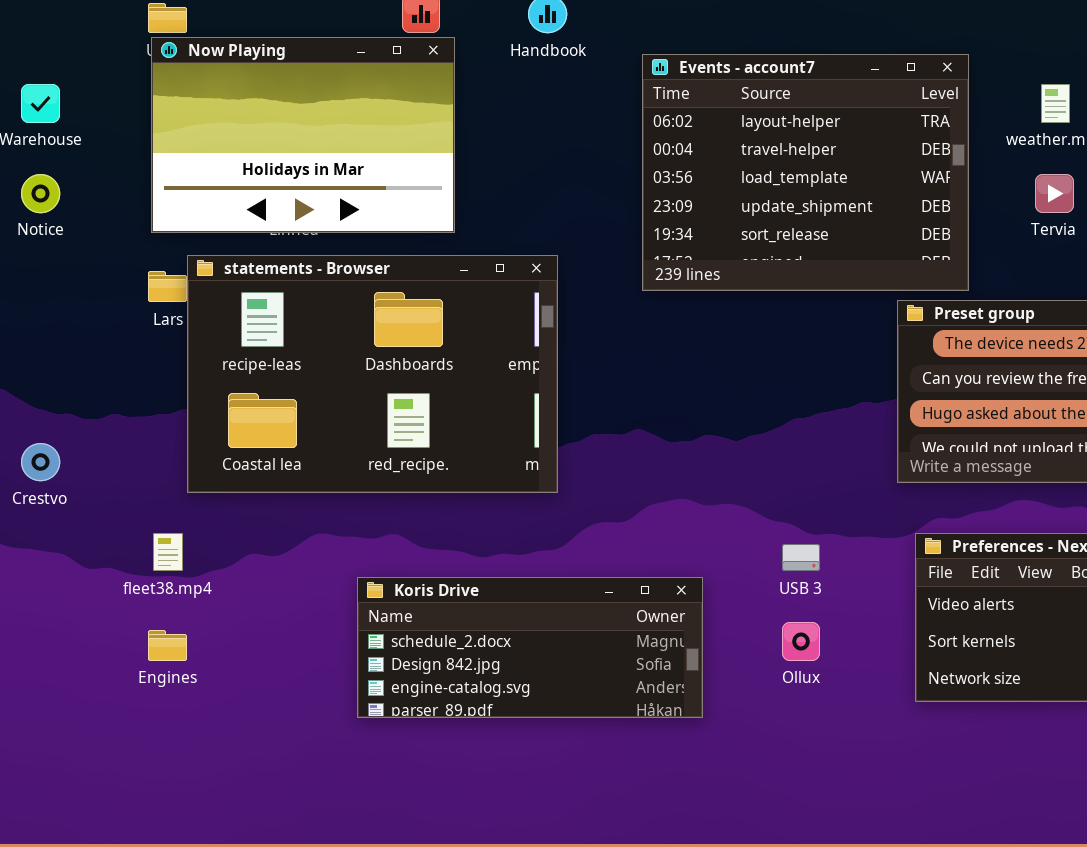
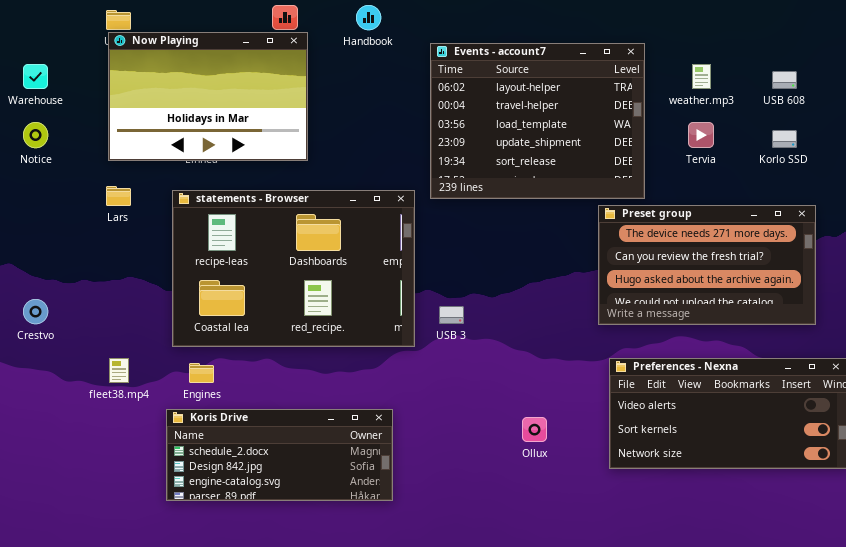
statements - Browser: [187,255,558,493] -> [172,190,415,347], moved
USB 3: [782,544,820,571] -> [439,306,464,324], moved
Koris Drive: [357,577,703,718] -> [166,409,393,501], moved
Engines: [148,630,187,661] -> [189,363,214,383], moved

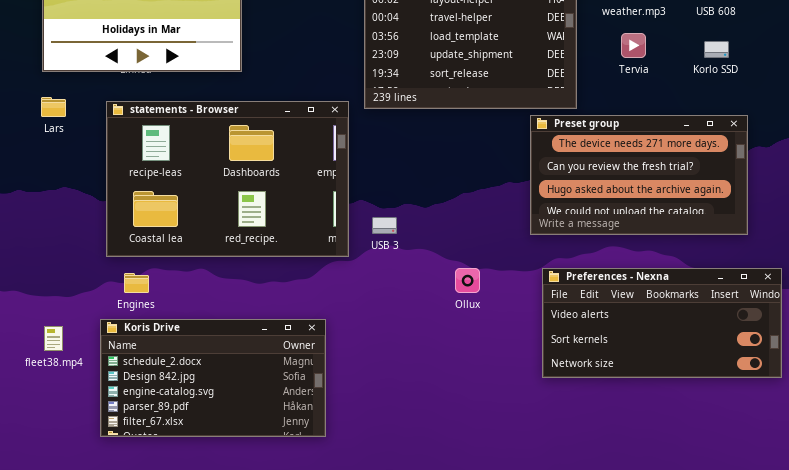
fleet38.mp4: [109,358,129,383] -> [44,326,63,351], moved
Koris Drive: [166,409,393,501] -> [100,319,326,437], resized
Ollux: [522,417,547,442] -> [455,268,480,293], moved

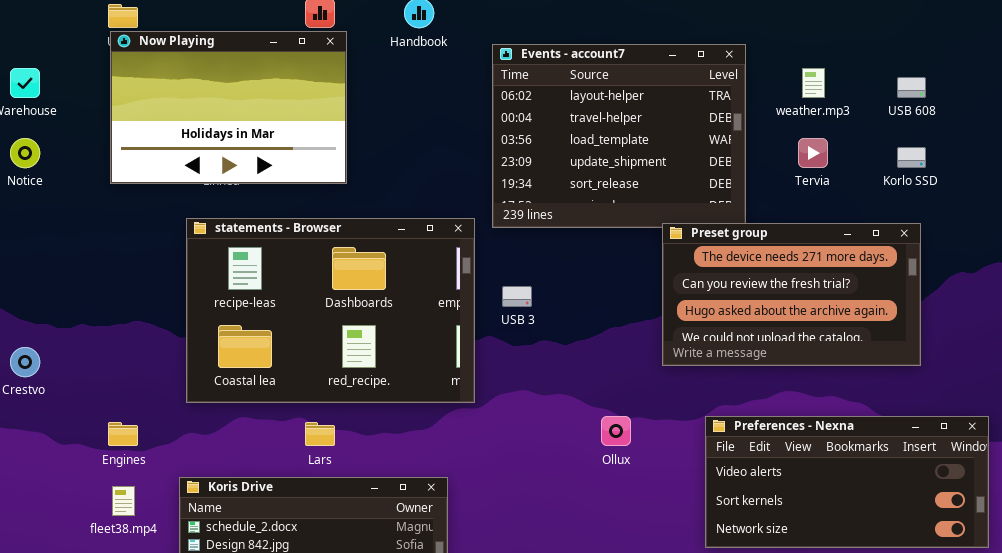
Lars: [41,97,66,117] -> [305,422,335,446], moved
Preset group: [530,115,748,235] -> [662,223,921,366], moved
USB 3: [372,217,397,234] -> [502,286,532,307], moved
Engines: [124,273,149,293] -> [108,422,138,446], moved

